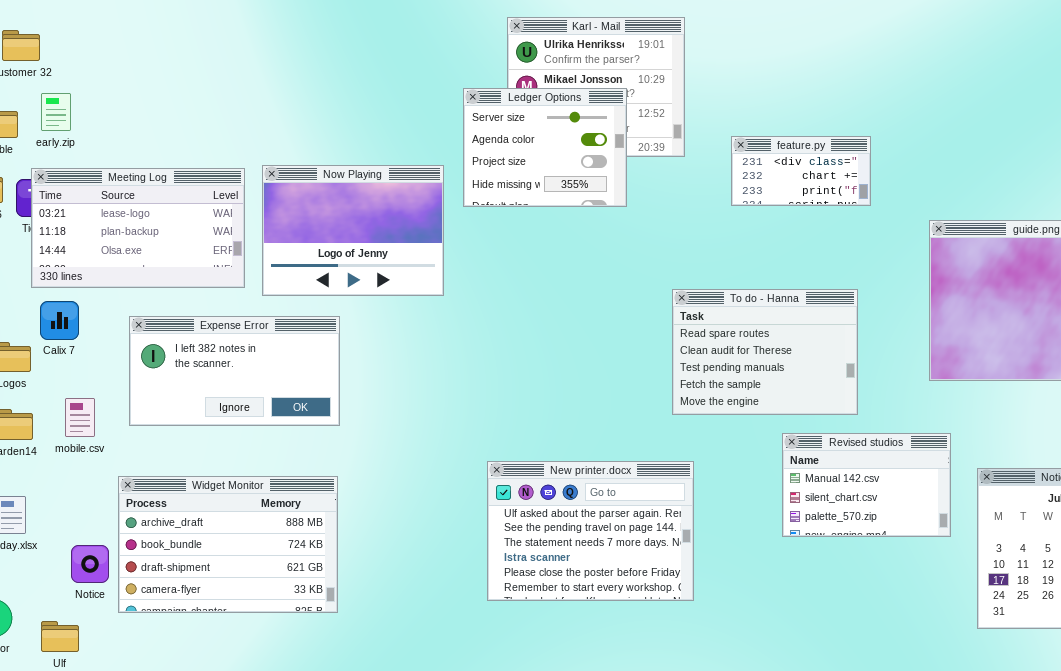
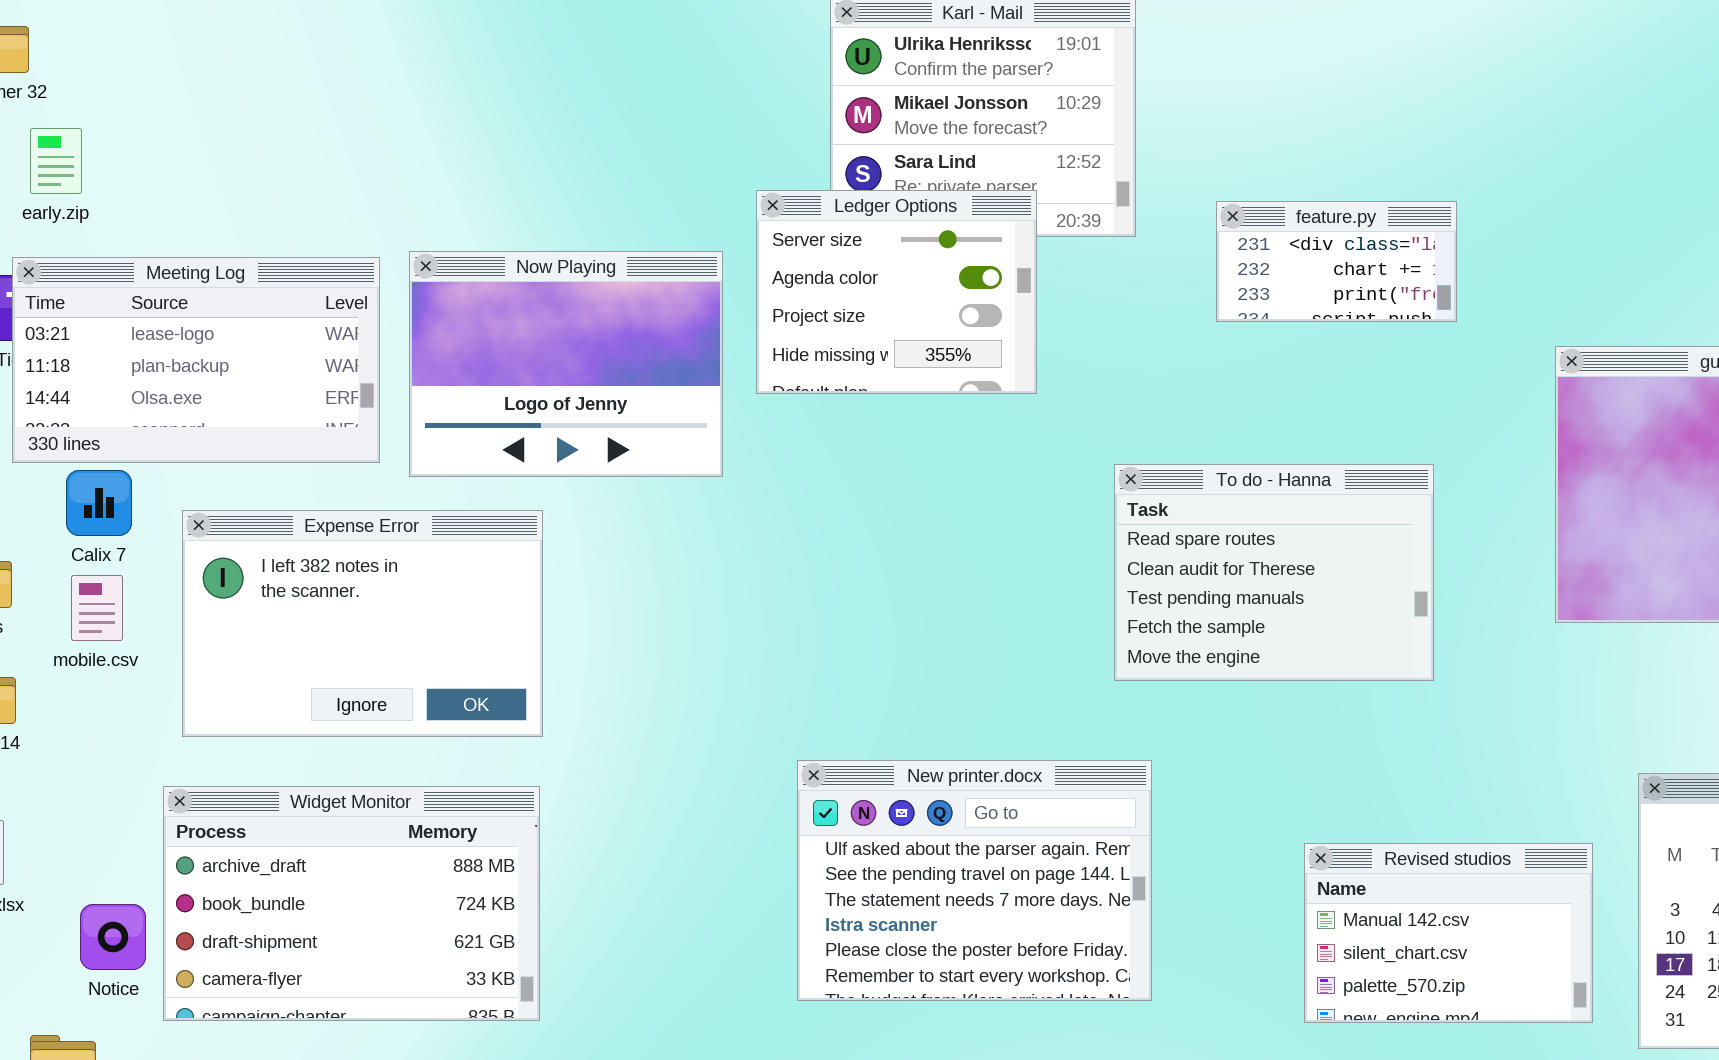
Ledger Options: [463,88,627,207] -> [756,190,1037,394], moved
Calix 7: [40,301,79,340] -> [66,470,132,536], moved
Expense Error: [129,316,340,426] -> [182,510,543,737], resized
mobile.csv: [65,398,95,437] -> [71,575,123,641], moved
Revised studios: [782,433,951,537] -> [1304,843,1593,1023], moved

